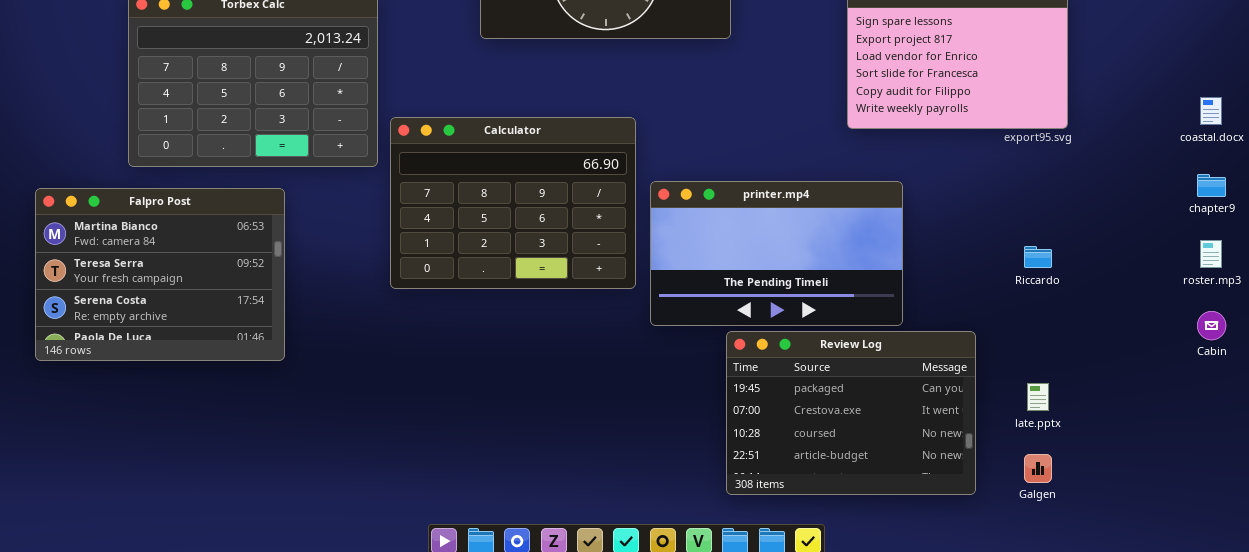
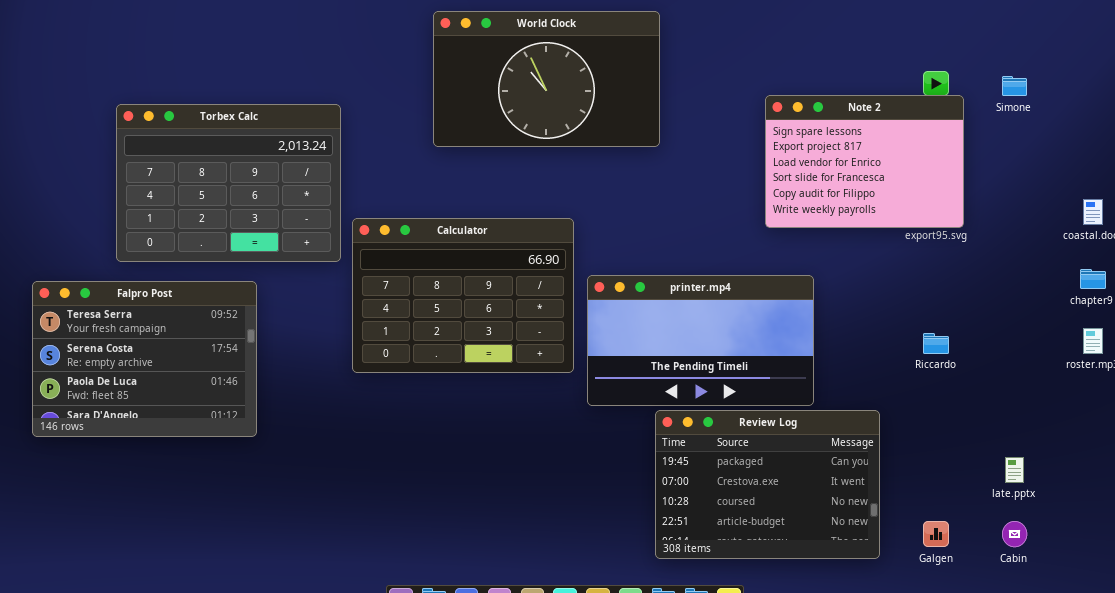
Falpro Post: [35,188,285,361] -> [32,281,257,437], scrolled down 1 row
Cabin: [1197,311,1226,340] -> [1002,521,1027,547], moved
late.pptx: [1027,383,1049,411] -> [1005,457,1024,483], moved

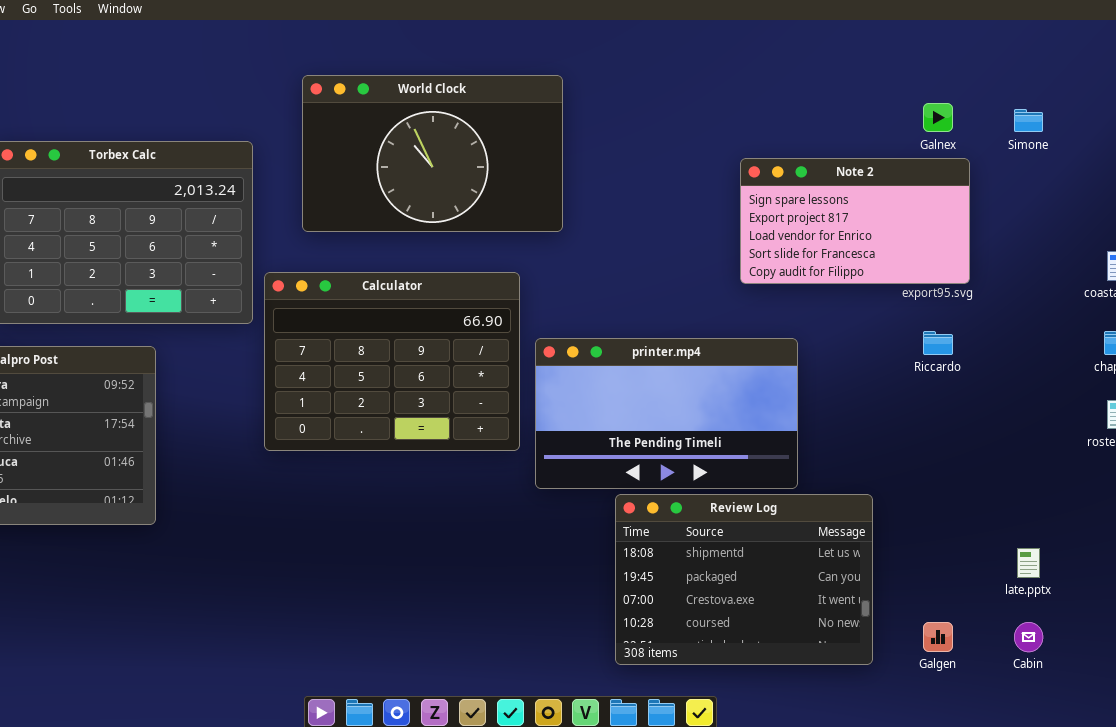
World Clock: [433,11,660,147] -> [302,75,563,232], moved
Note 2: [765,95,964,228] -> [740,158,970,284], resized
Riccardo: [923,333,949,354] -> [923,331,953,355], moved
Review Log: [655,410,880,559] -> [615,494,873,665], scrolled up 1 row

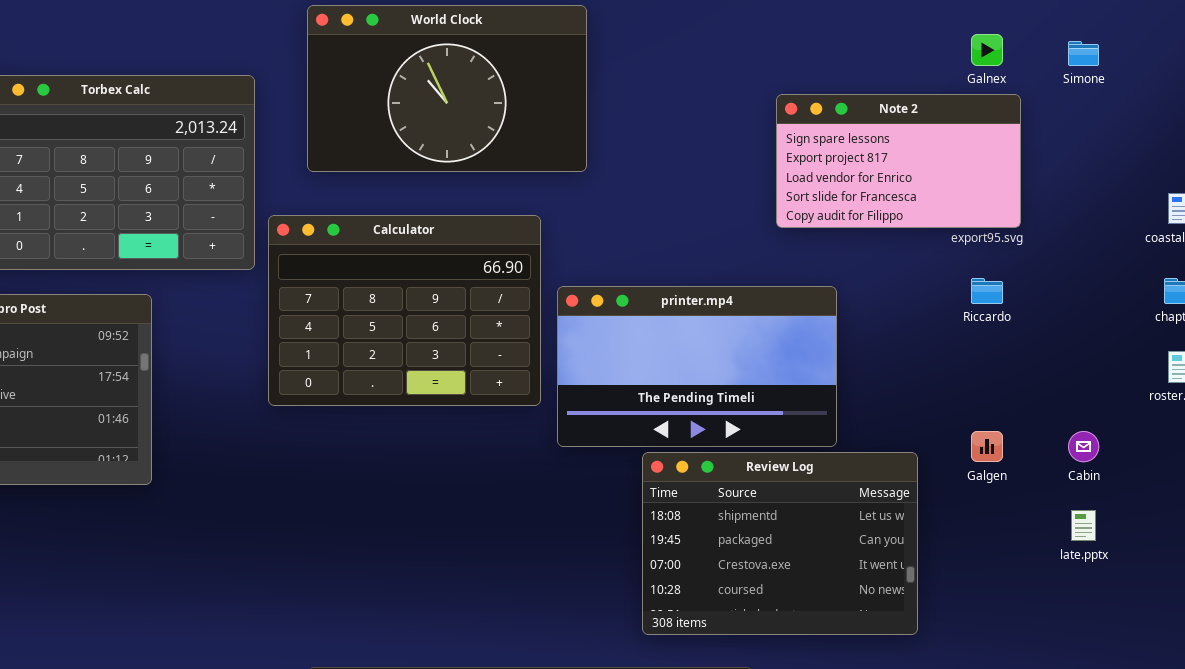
Galgen: [923,622,953,652] -> [971,431,1003,462], moved
Cabin: [1014,622,1043,652] -> [1068,431,1099,462], moved

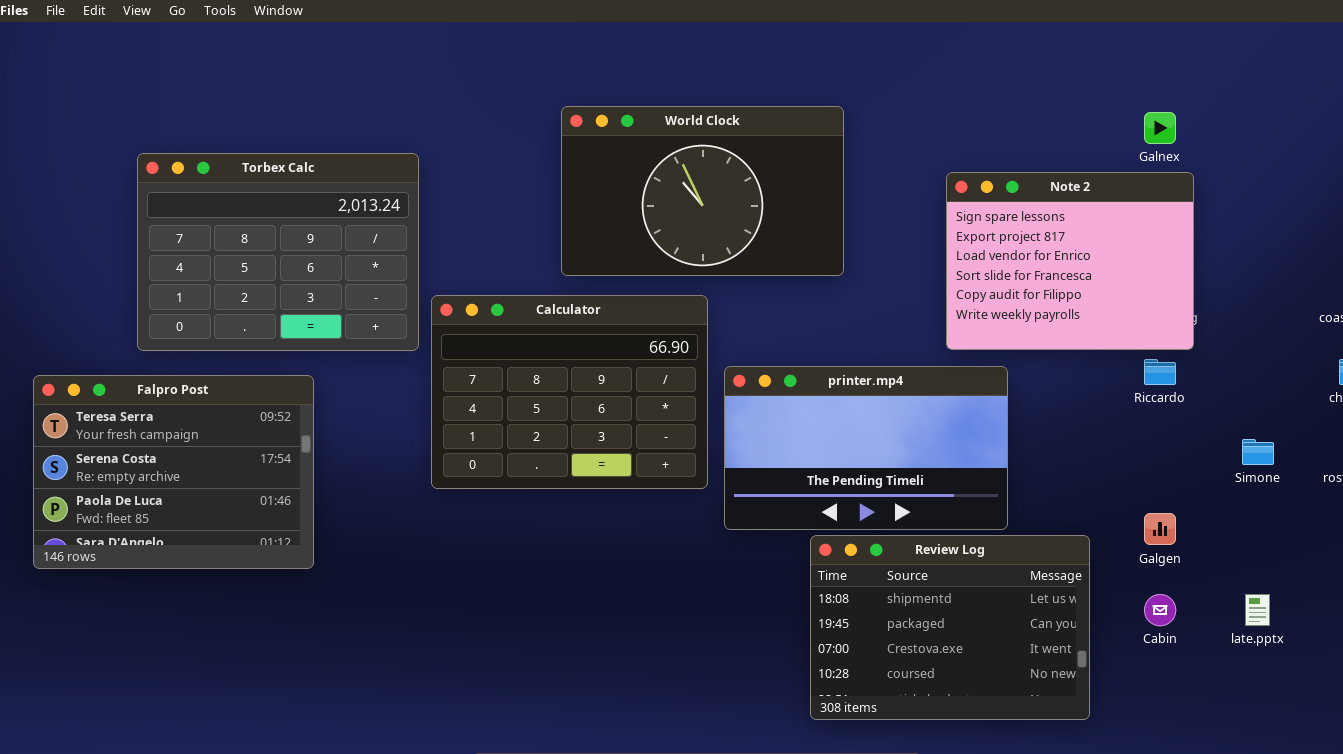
World Clock: [307,5,587,172] -> [561,106,844,276], moved
Simone: [1068,41,1099,66] -> [1242,439,1274,465], moved
Note 2: [776,94,1021,228] -> [946,172,1194,350], resized
Cabin: [1068,431,1099,462] -> [1144,594,1176,626], moved

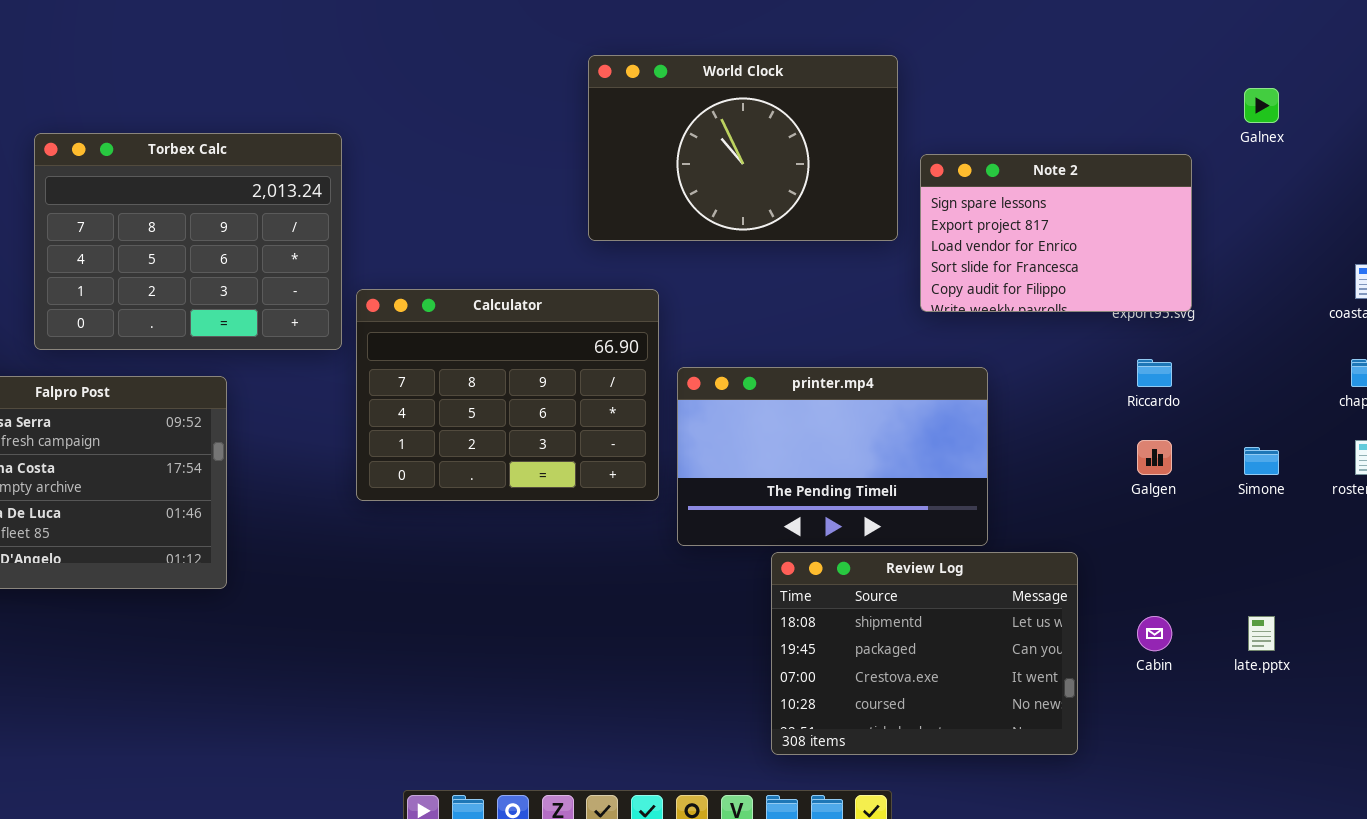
World Clock: [561,106,844,276] -> [588,55,898,241], moved
Galnex: [1144,112,1176,144] -> [1244,88,1279,123], moved
Note 2: [946,172,1194,350] -> [920,154,1192,312], resized
Galgen: [1144,513,1176,545] -> [1137,440,1172,475], moved

